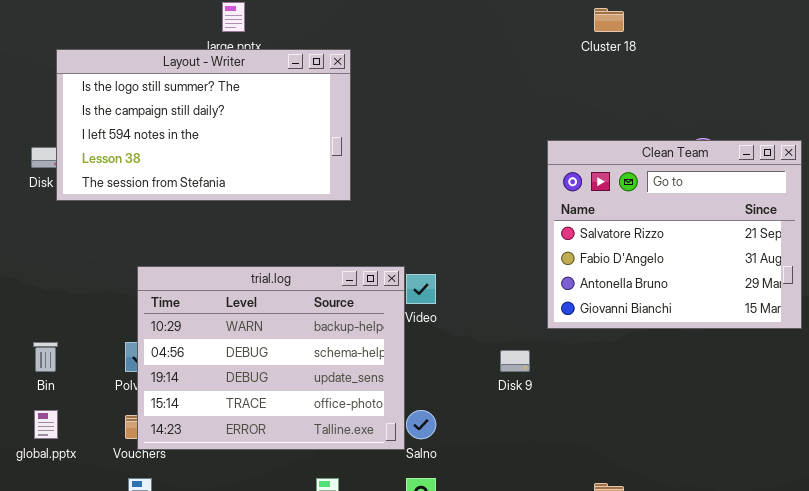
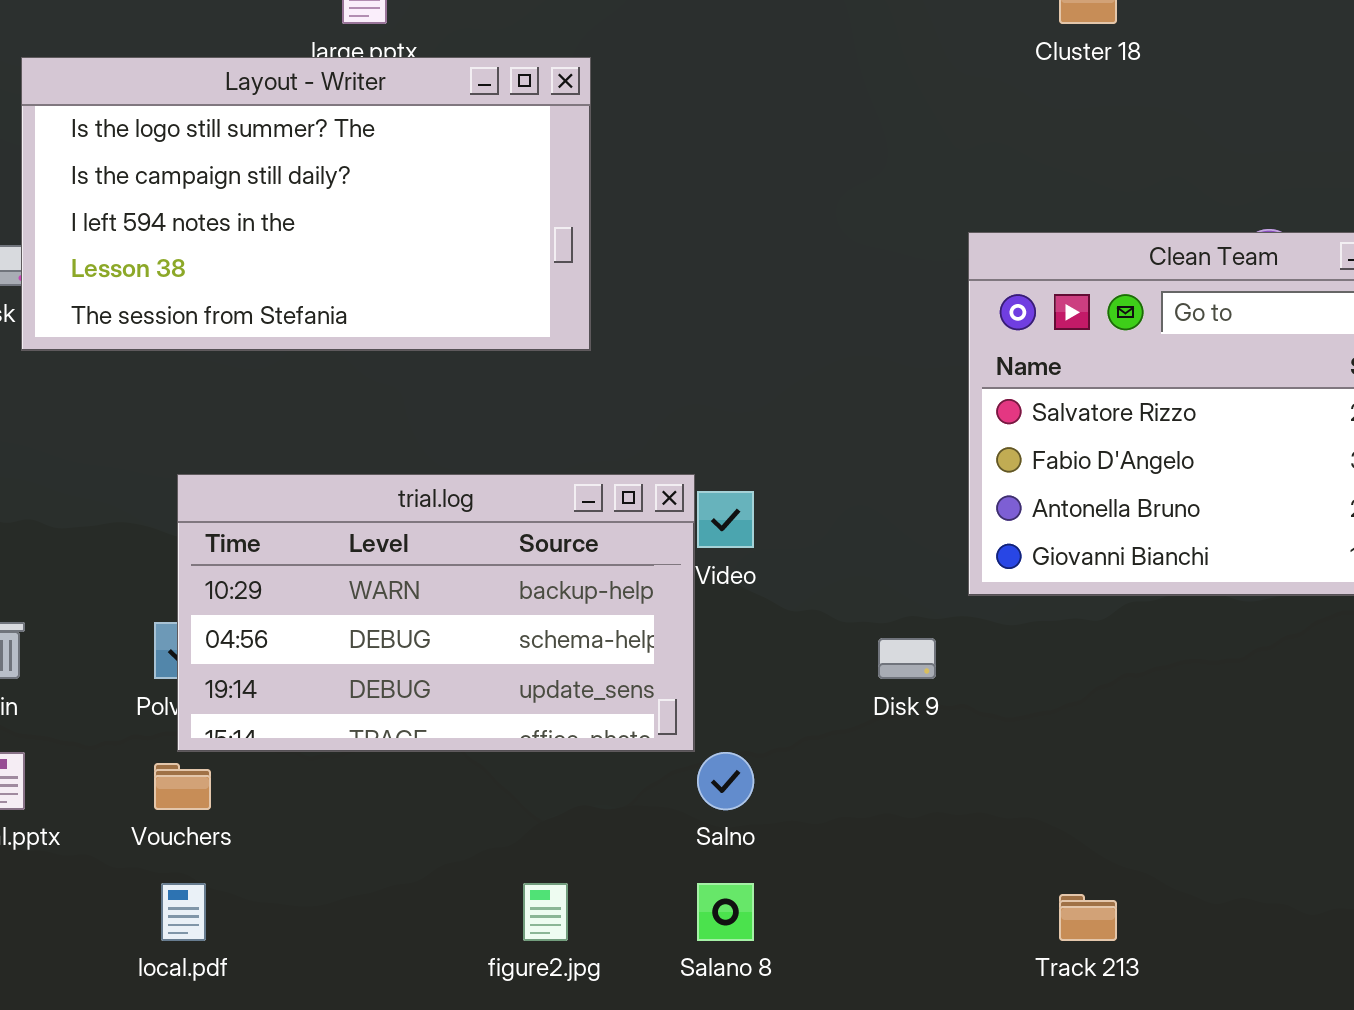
trial.log: [137,266,405,450] -> [177,474,695,752], resized

